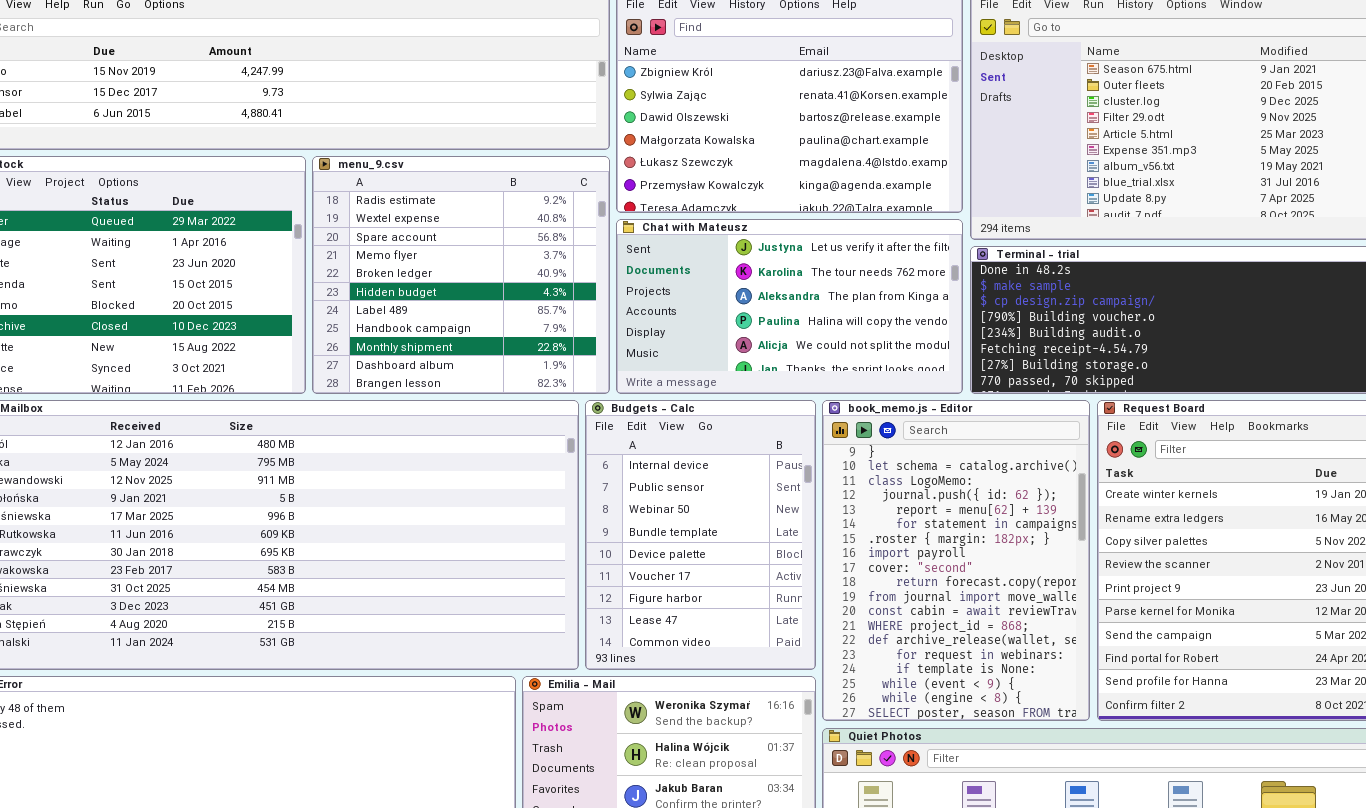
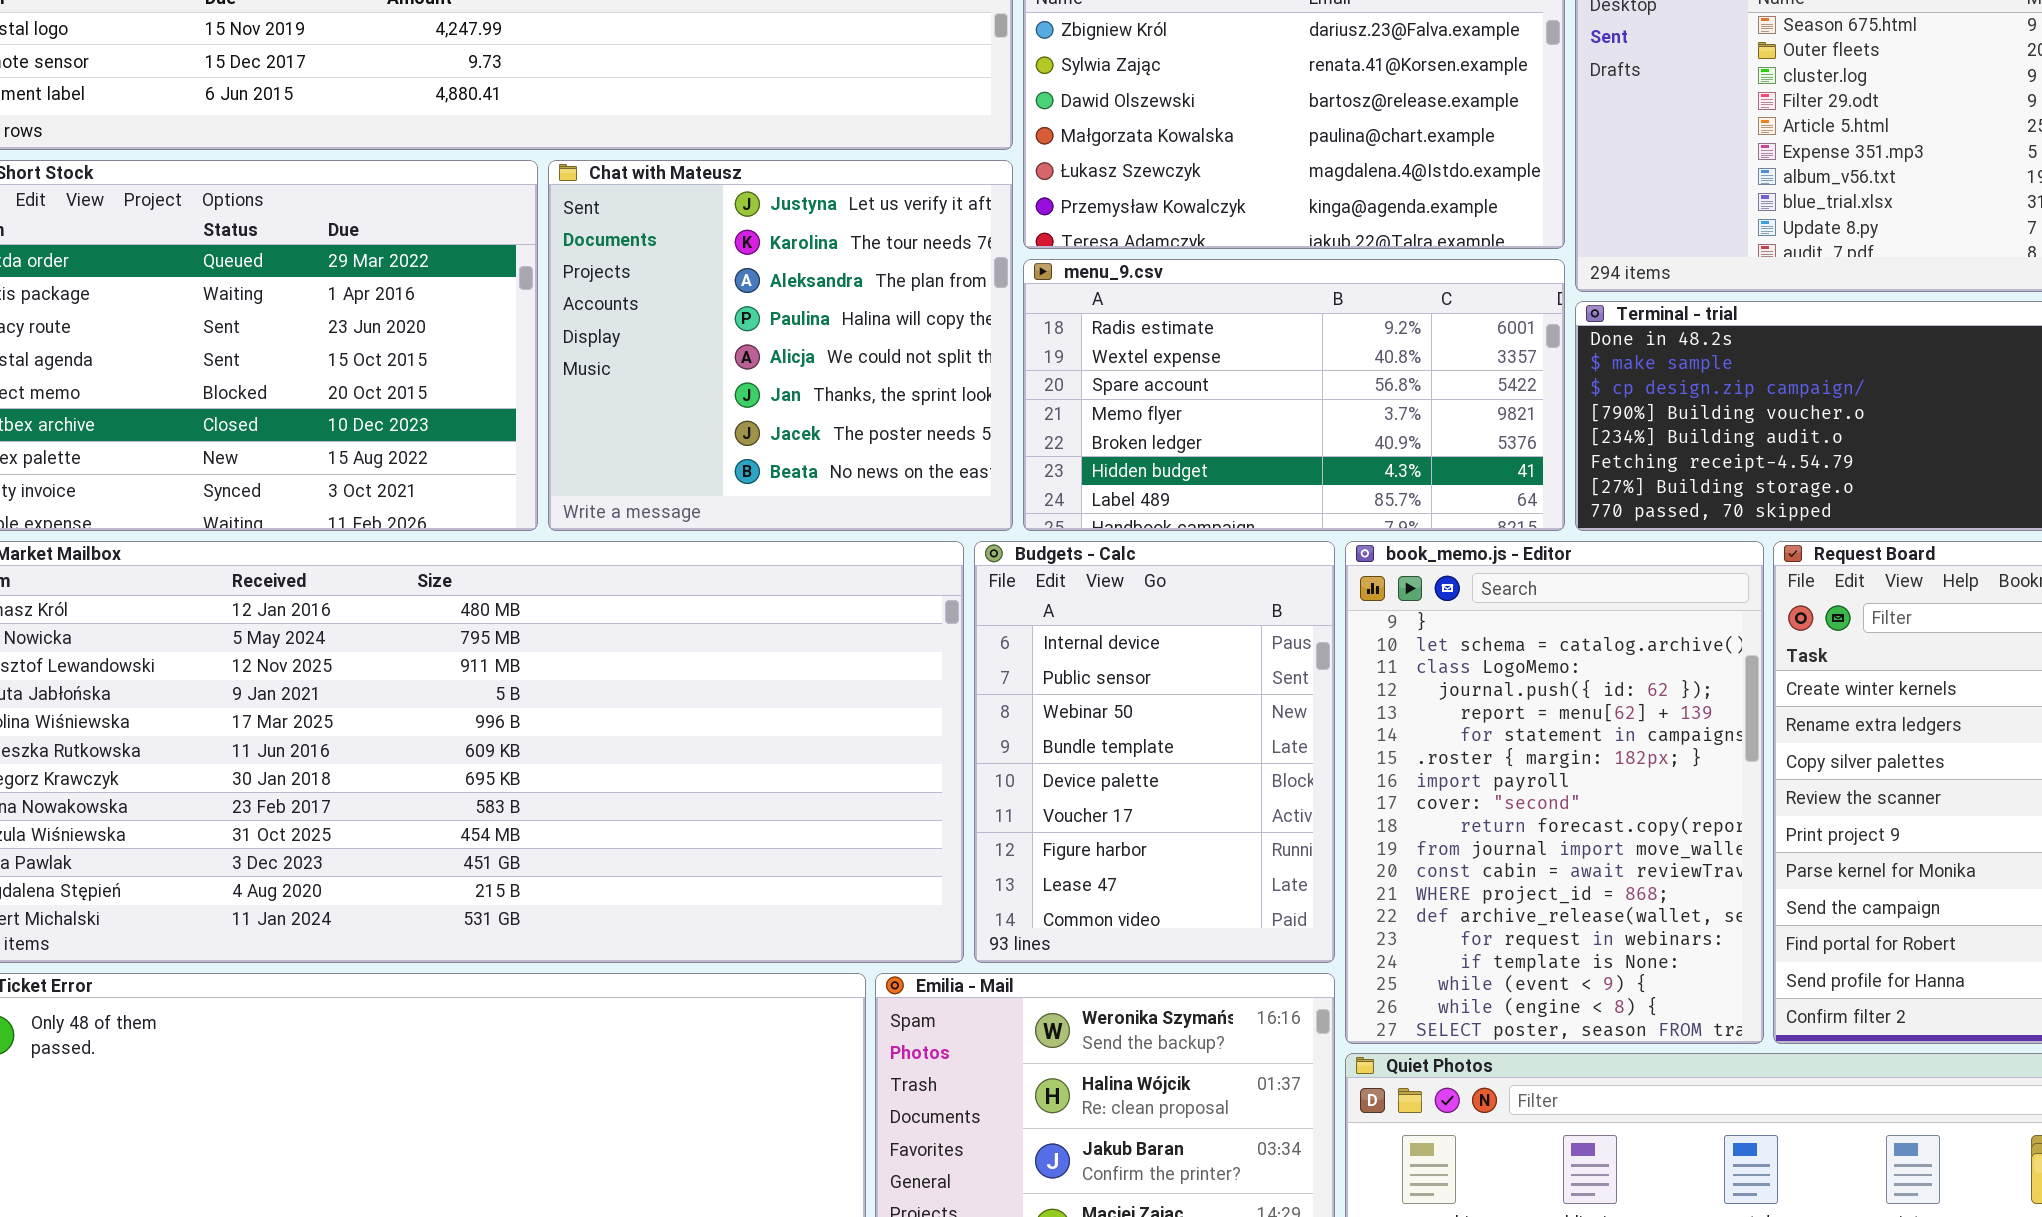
menu_9.csv: [312,156,610,394] -> [1023,259,1565,531], moved, resized
Chat with Mateusz: [616,219,963,394] -> [548,160,1013,531], moved, resized

